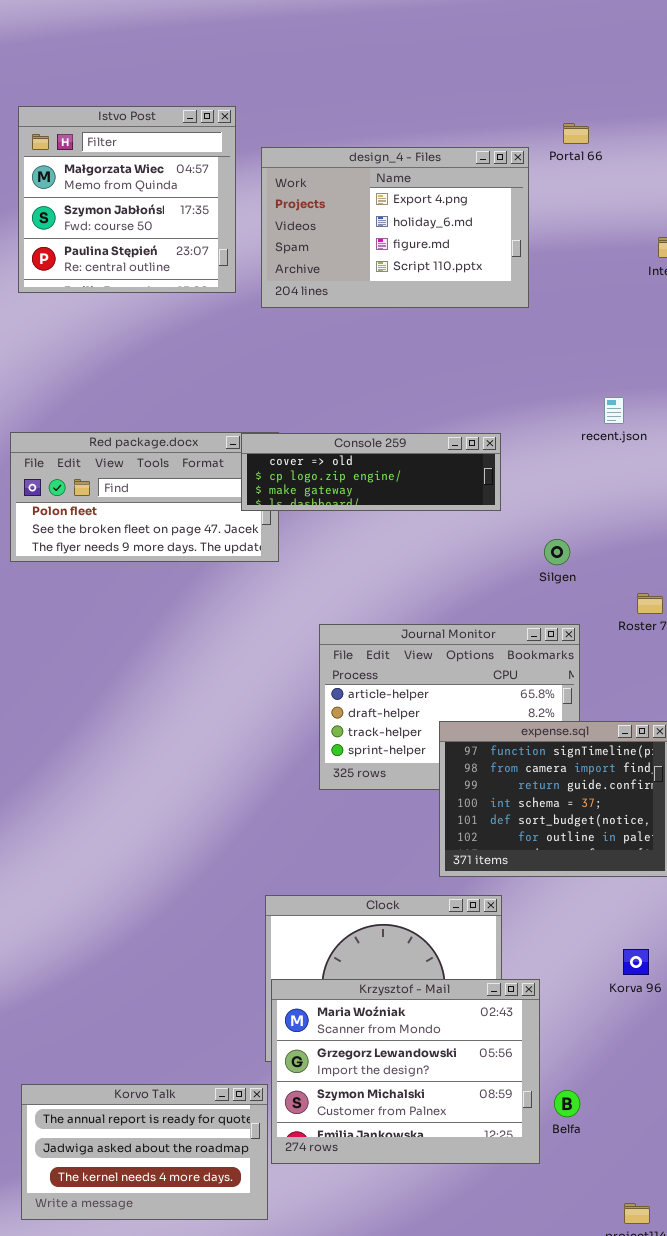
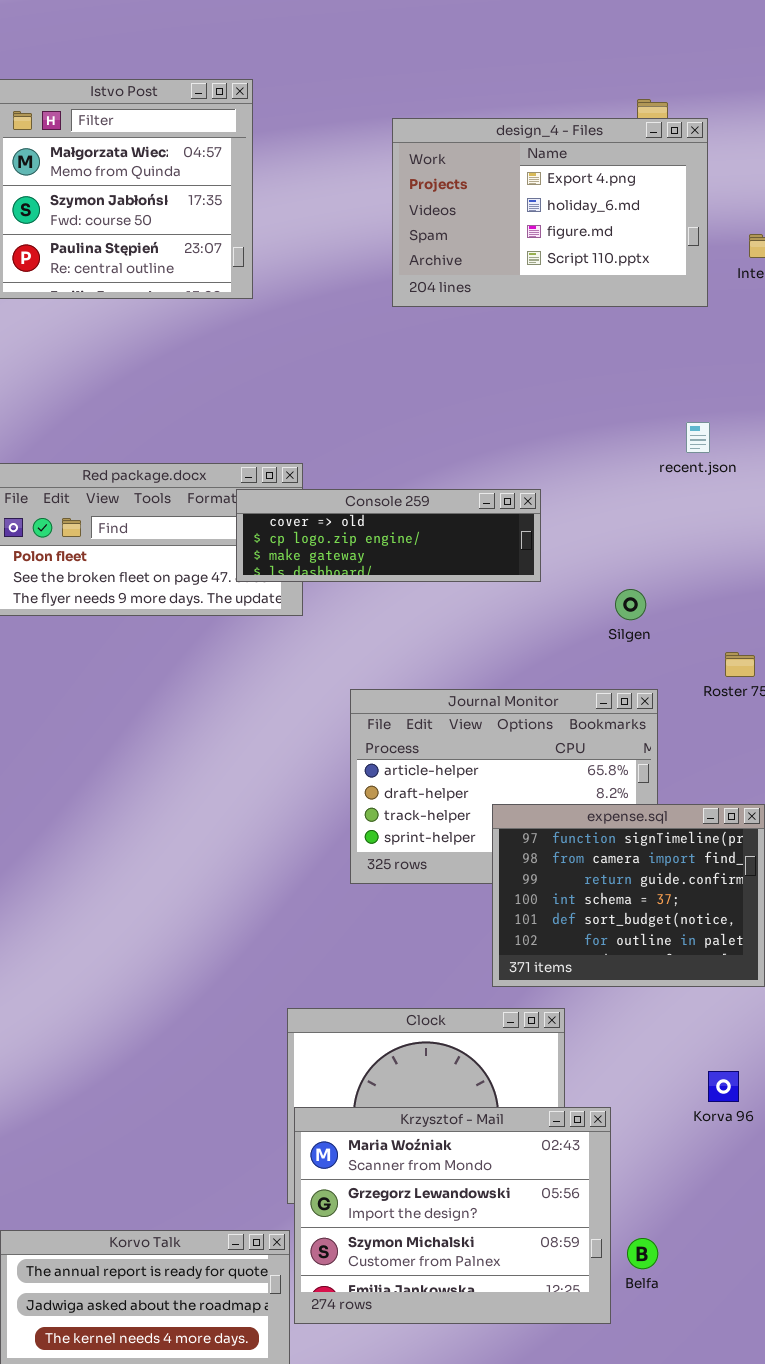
design_4 - Files: [261,147,529,308] -> [392,118,708,307], moved
Console 259: [241,433,501,511] -> [236,489,541,582], moved

